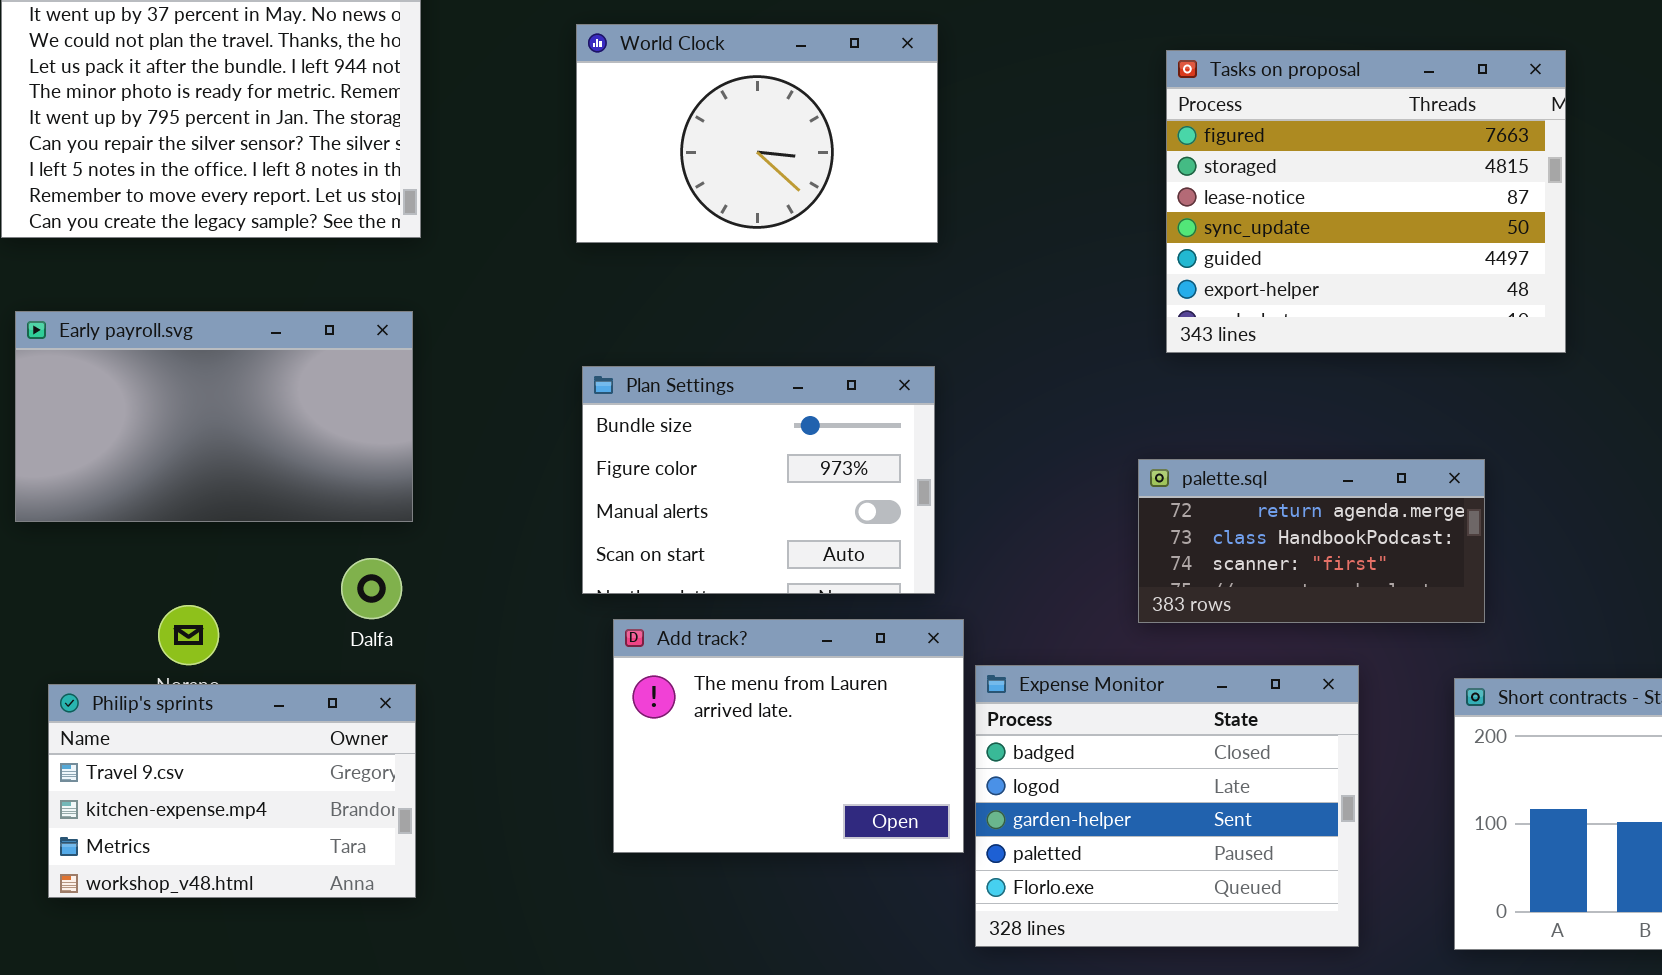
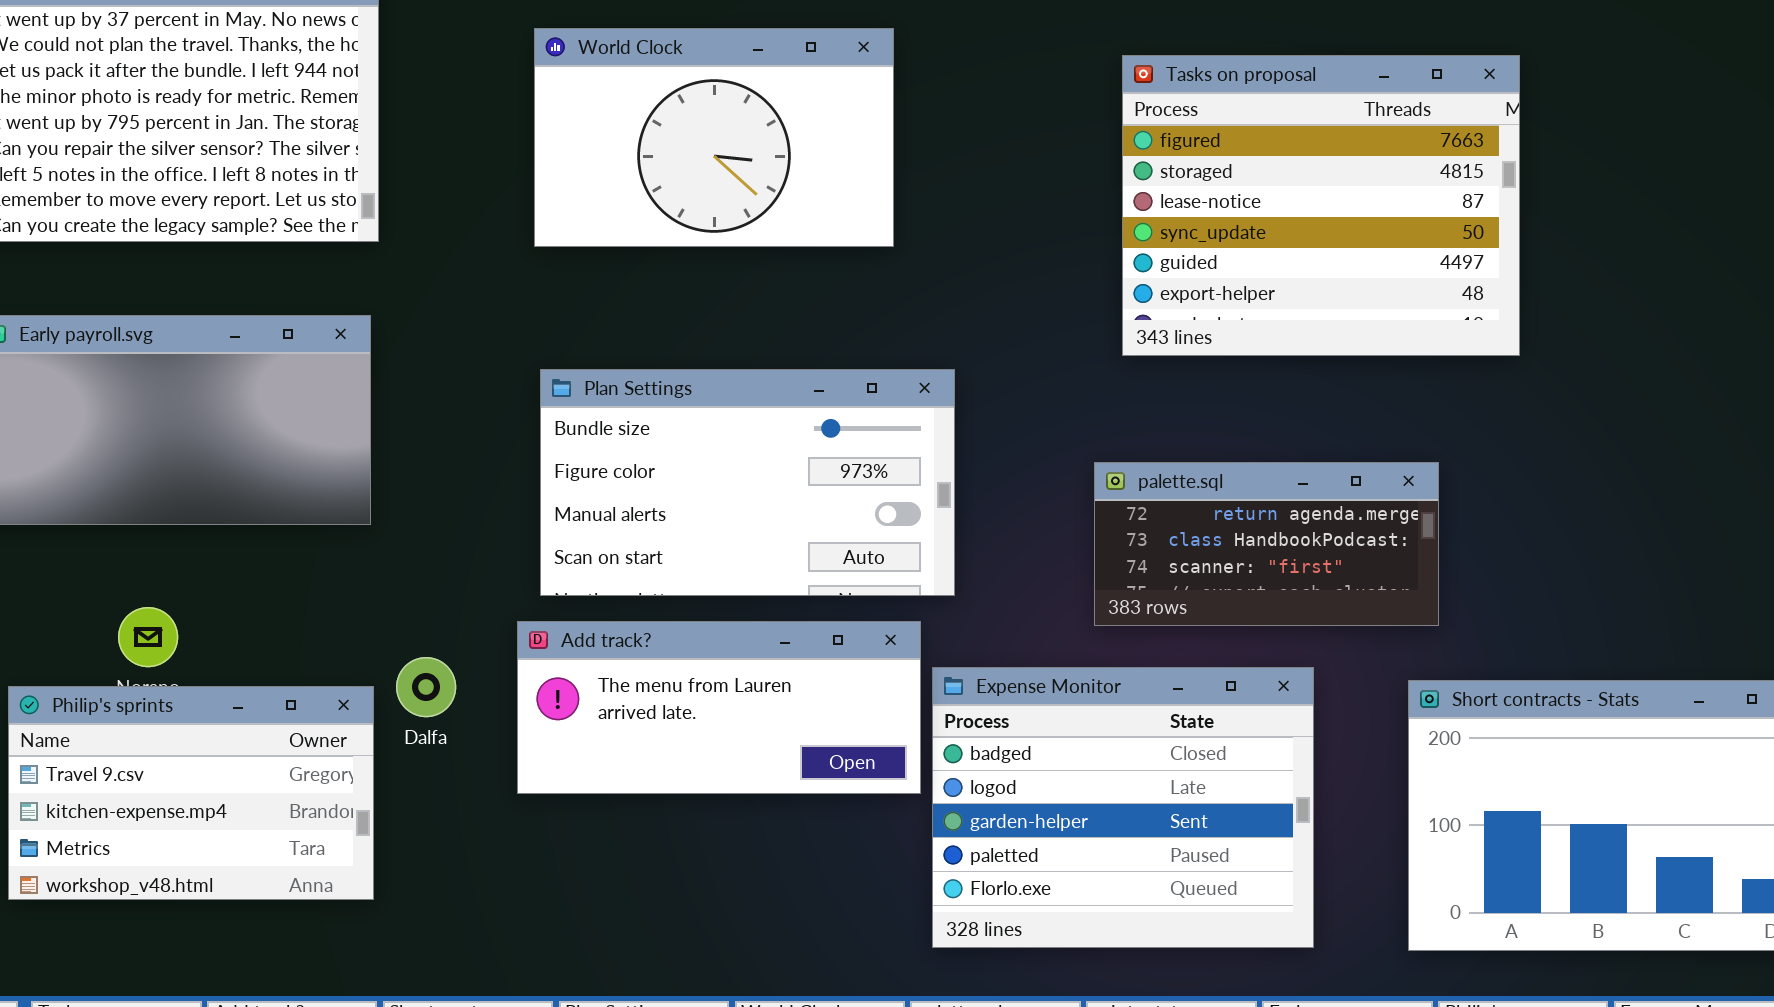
Plan Settings: [582,366,935,594] -> [540,369,955,596], resized
Dalfa: [341,558,402,619] -> [396,657,456,717], moved
Add track?: [613,619,964,853] -> [517,621,921,794], resized

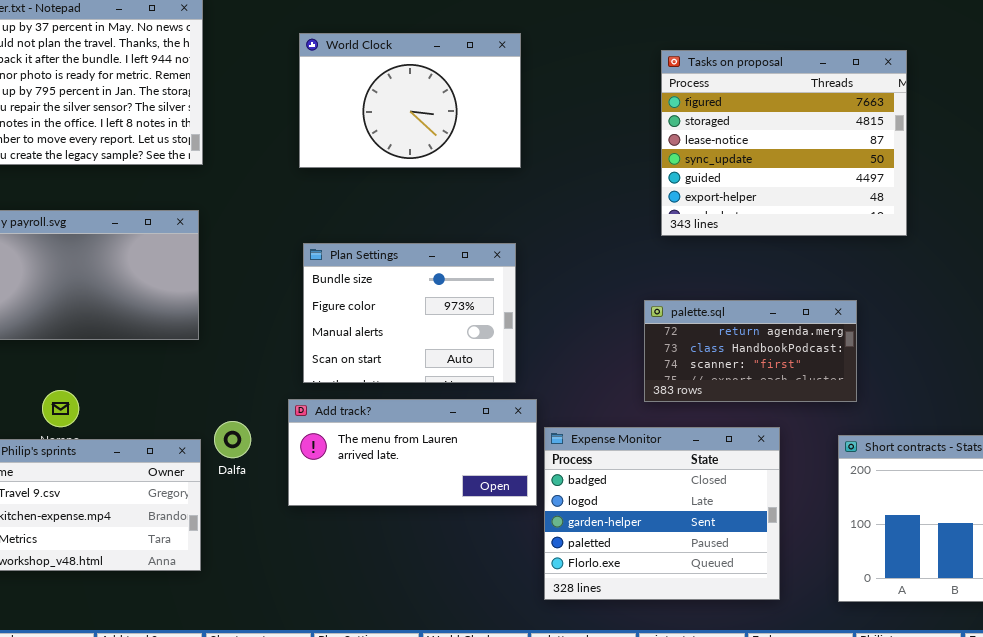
Plan Settings: [540,369,955,596] -> [303,243,516,383], resized

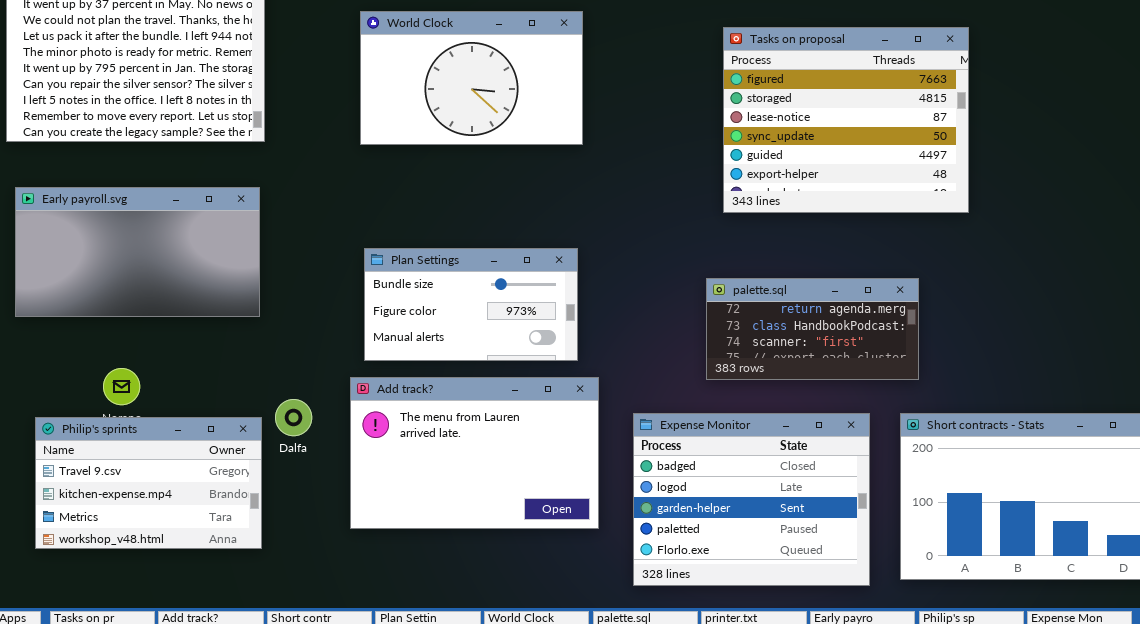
Plan Settings: [303,243,516,383] -> [364,248,578,361], resized
Add track?: [288,399,537,506] -> [350,377,599,529], resized
Expense Monitor: [544,427,780,600] -> [633,413,870,586], moved

